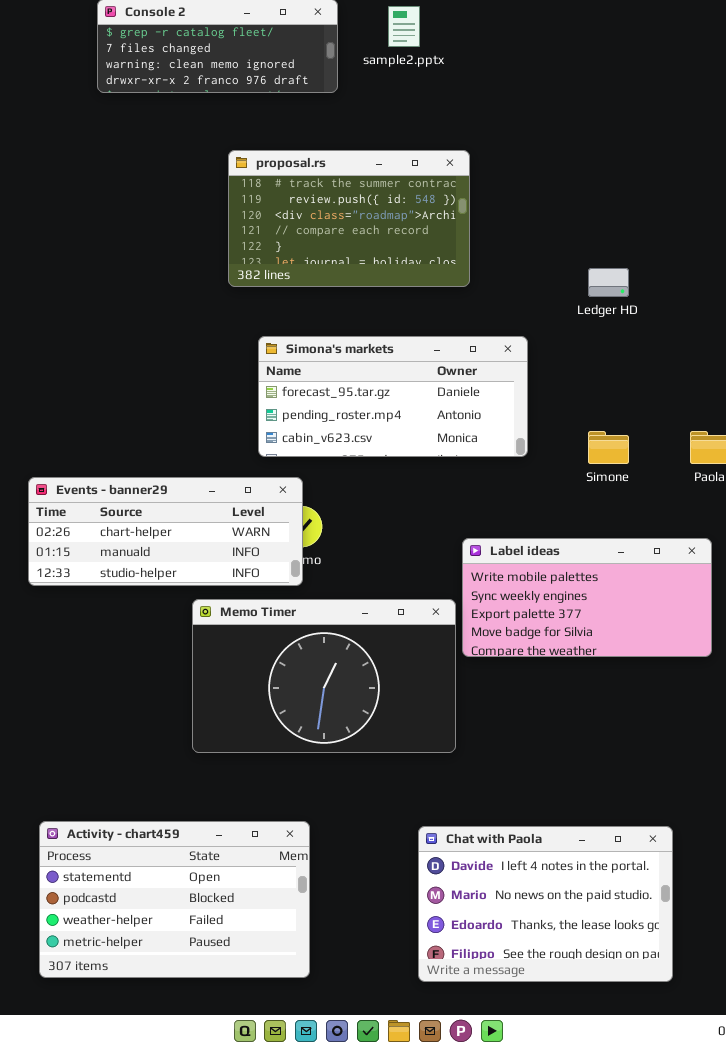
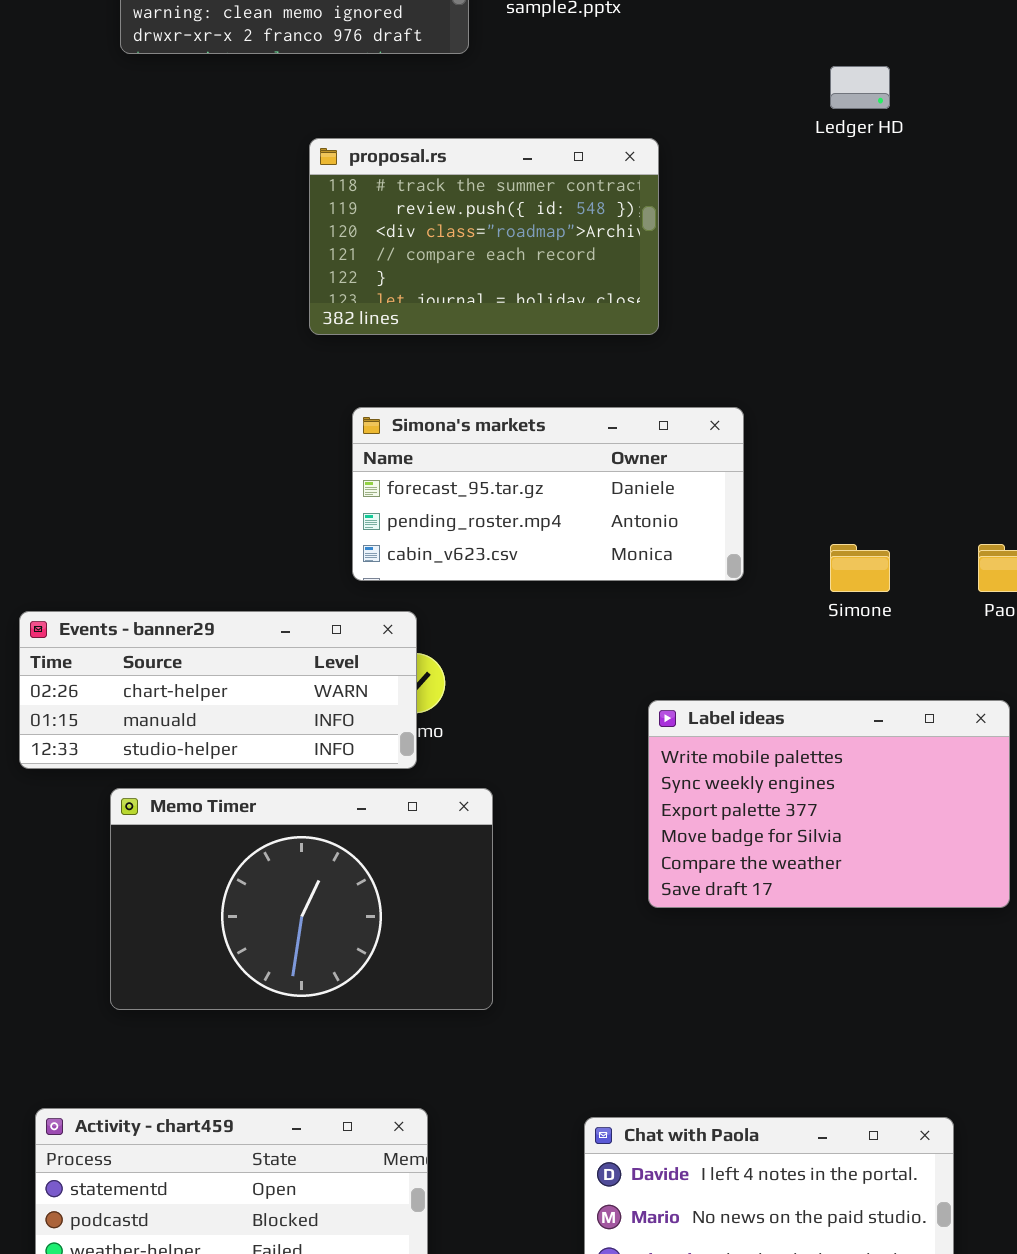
Ledger HD: [588,268,629,297] -> [830,66,890,109], moved
Label ideas: [462,538,712,657] -> [648,700,1010,908], resized
Memo Timer: [192,599,456,753] -> [110,788,493,1010], moved

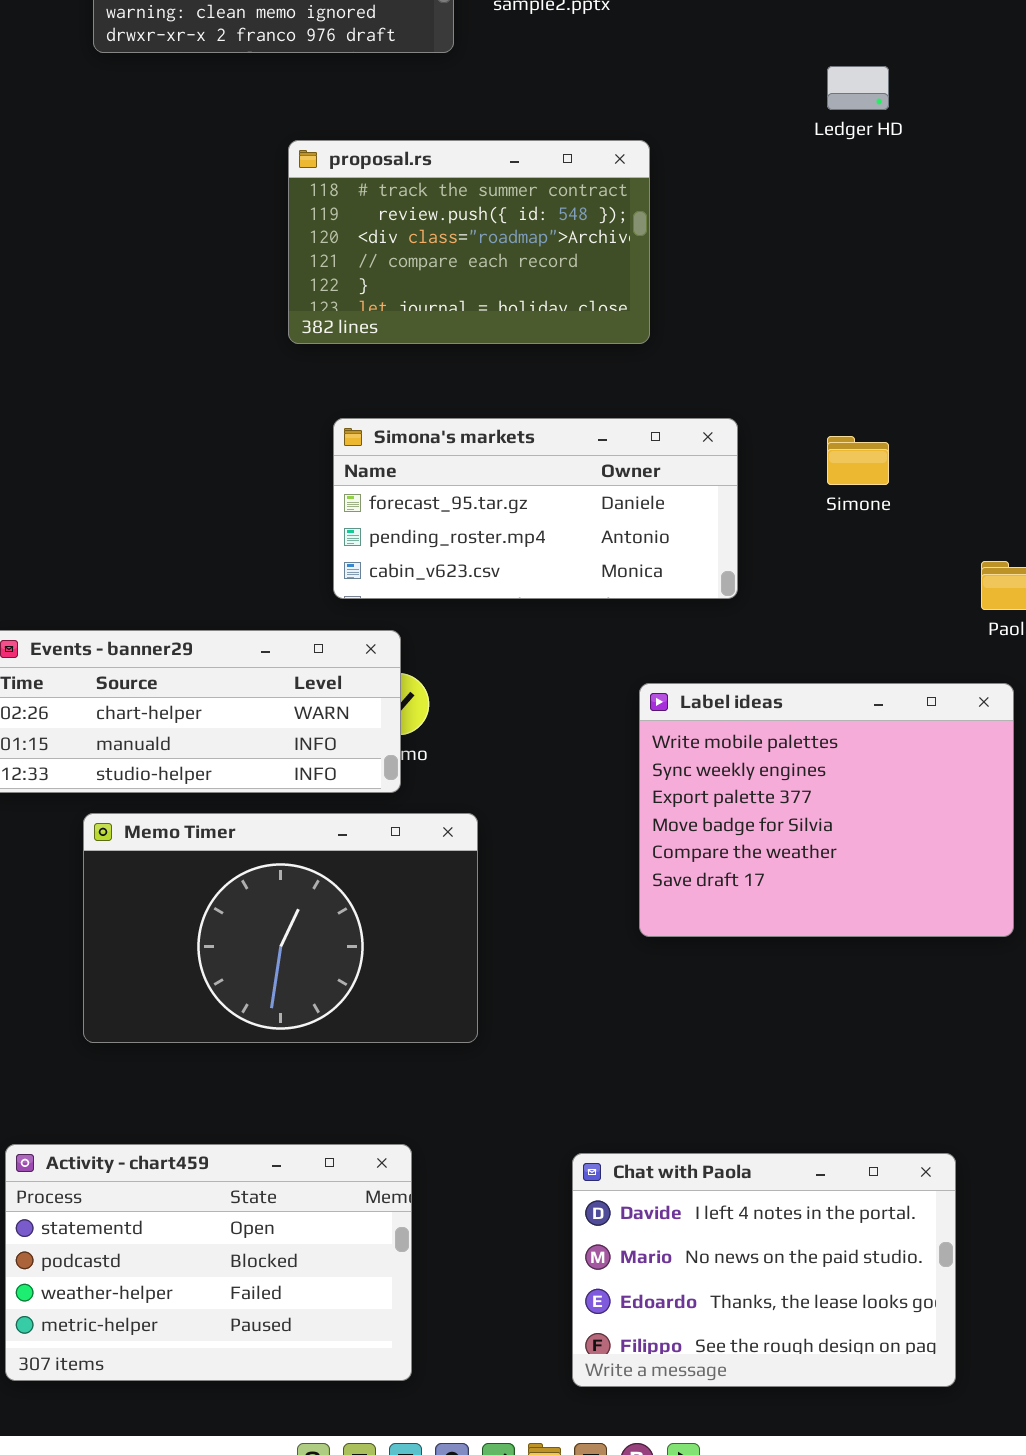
Simone: [830,544,890,592] -> [827,436,889,485], moved
Label ideas: [648,700,1010,908] -> [639,683,1014,937], resized

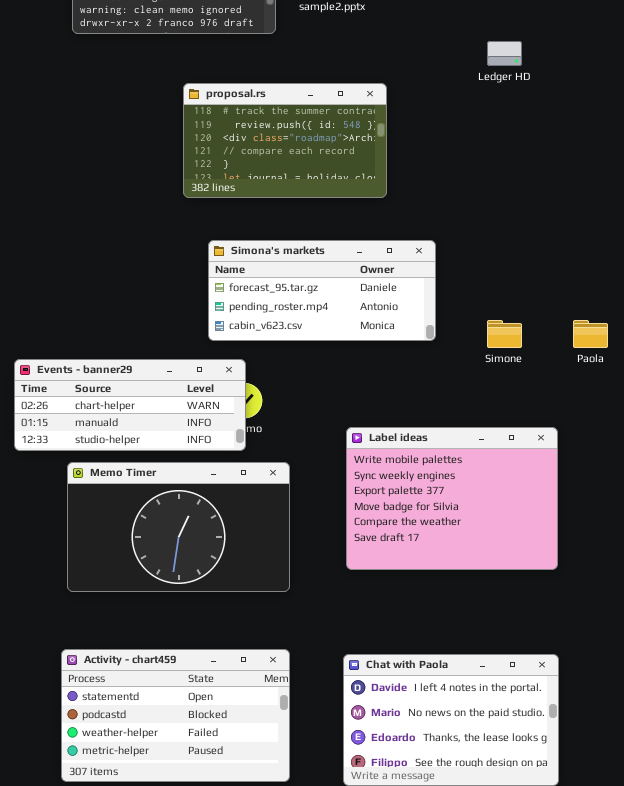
Simone: [827,436,889,485] -> [487,320,522,348], moved
Label ideas: [639,683,1014,937] -> [346,427,558,570], moved
Activity - chart459: [5,1144,412,1381] -> [61,649,290,782], moved

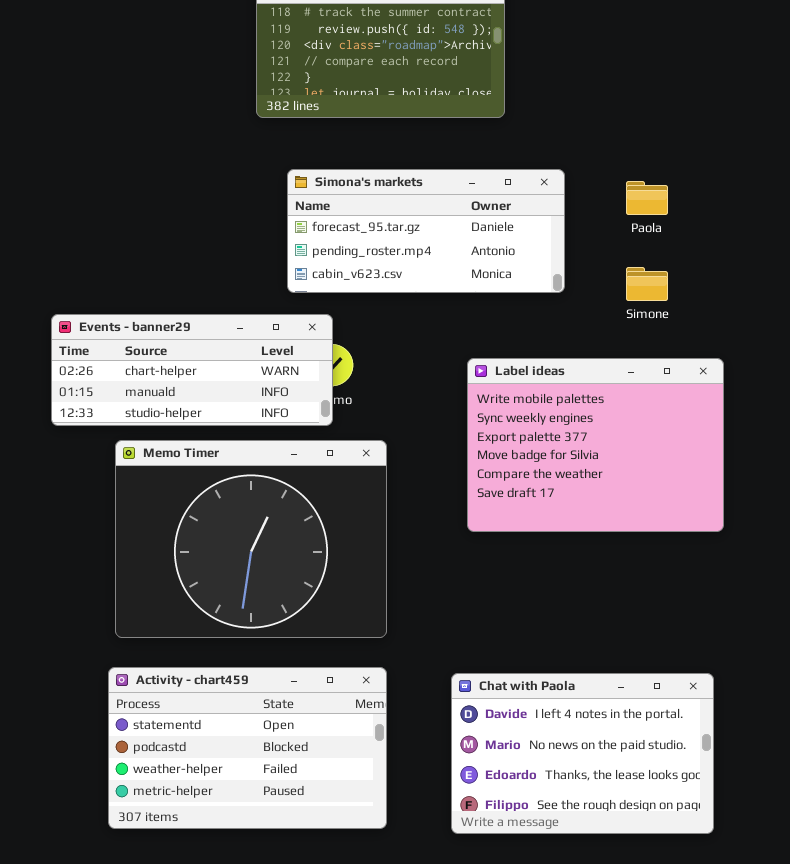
Paola: [573,320,608,348] -> [626,181,668,215], moved
Label ideas: [346,427,558,570] -> [467,358,724,532], moved
Memo Timer: [67,462,290,592] -> [115,440,387,638], resized

